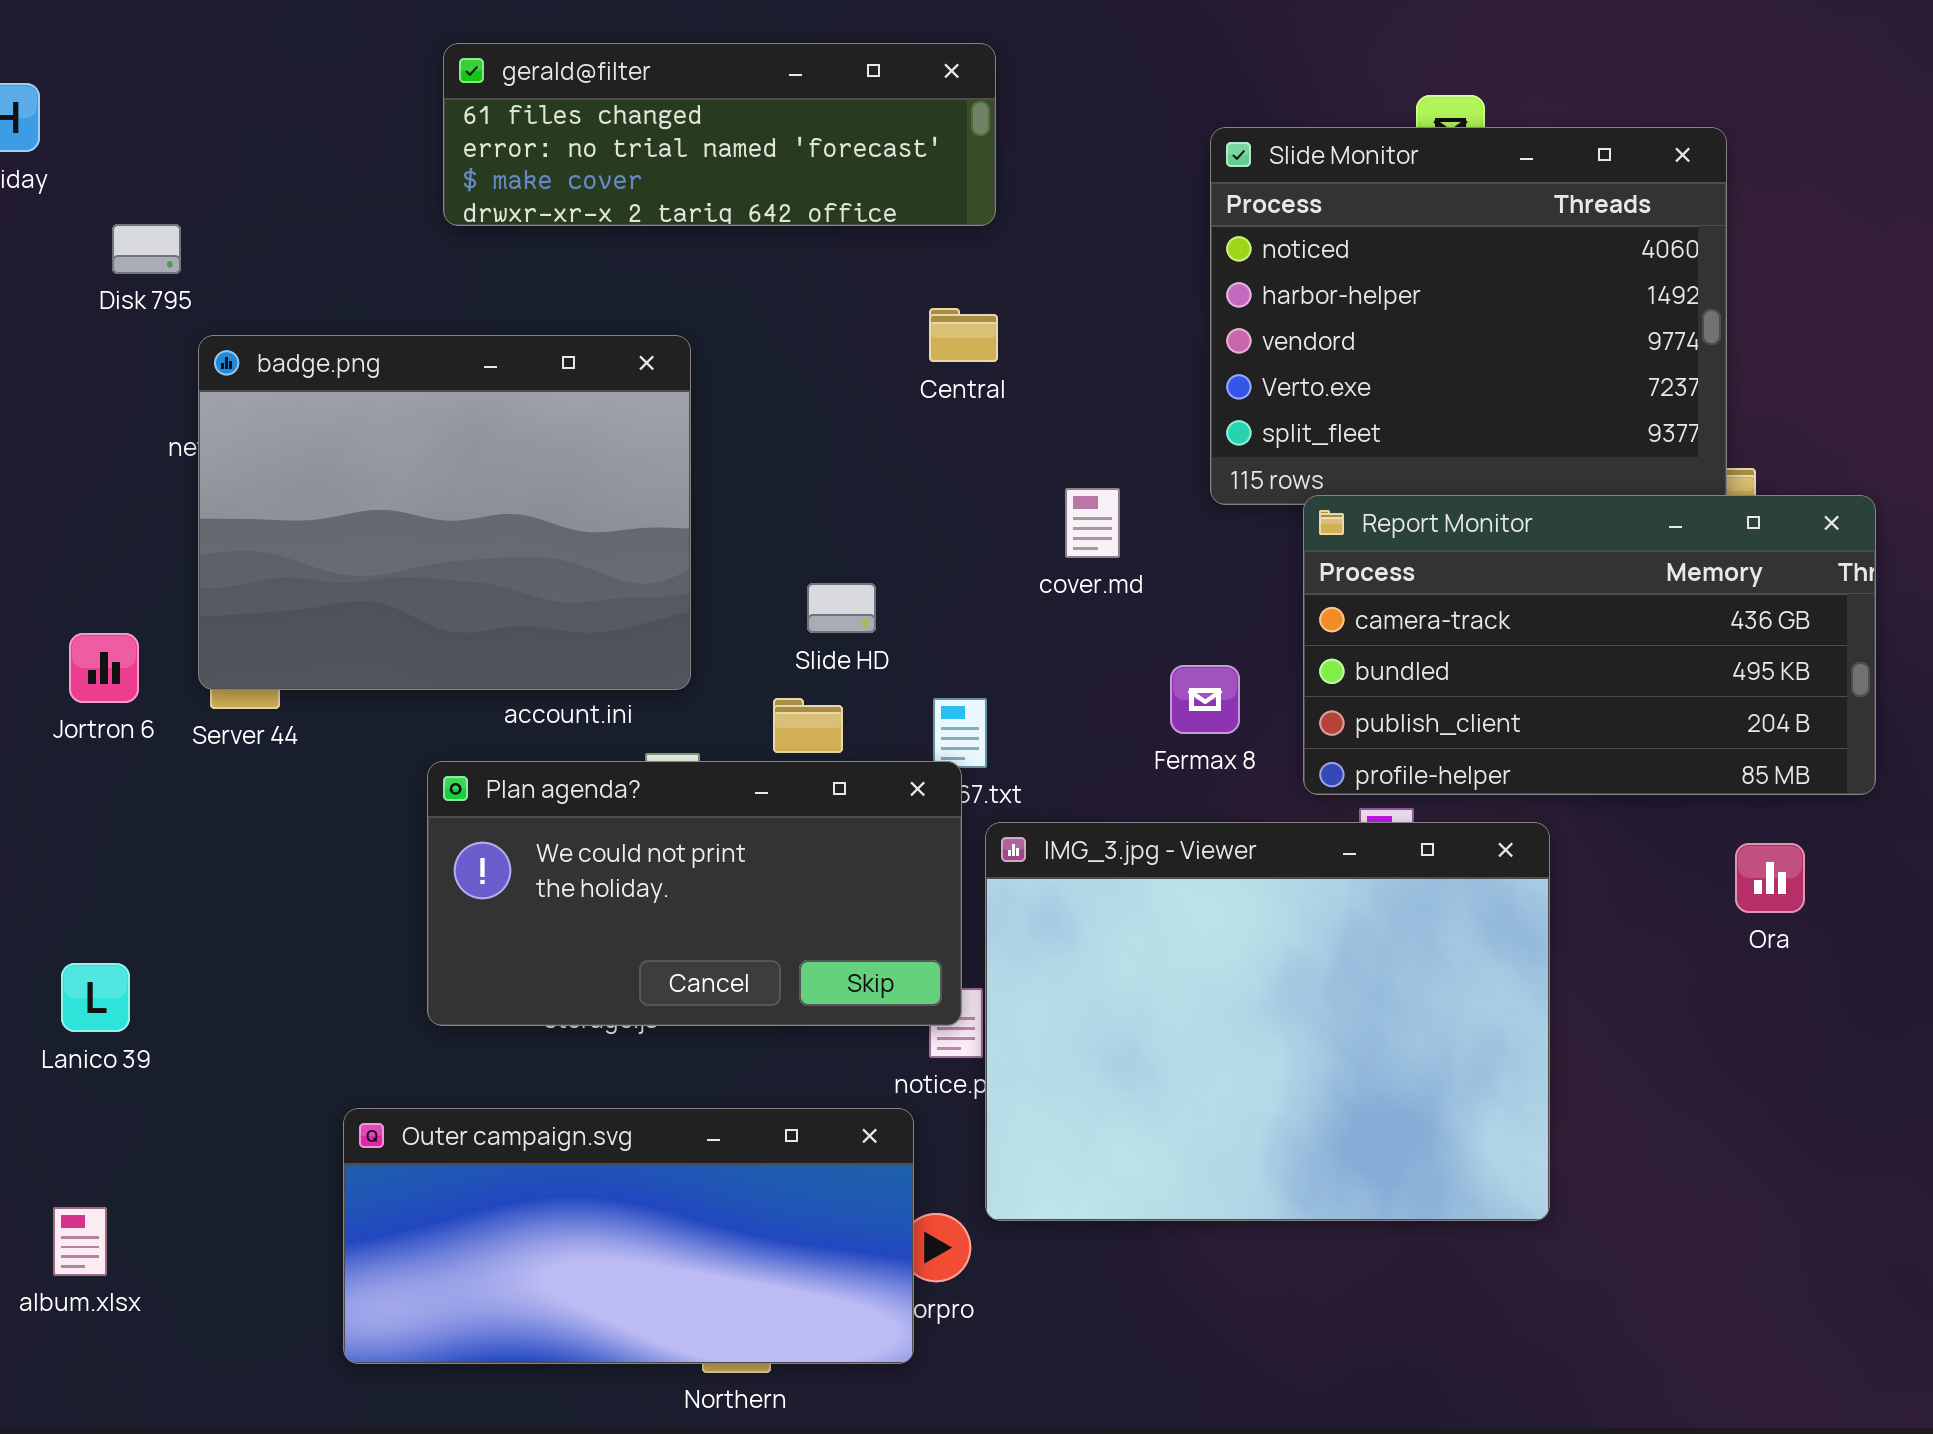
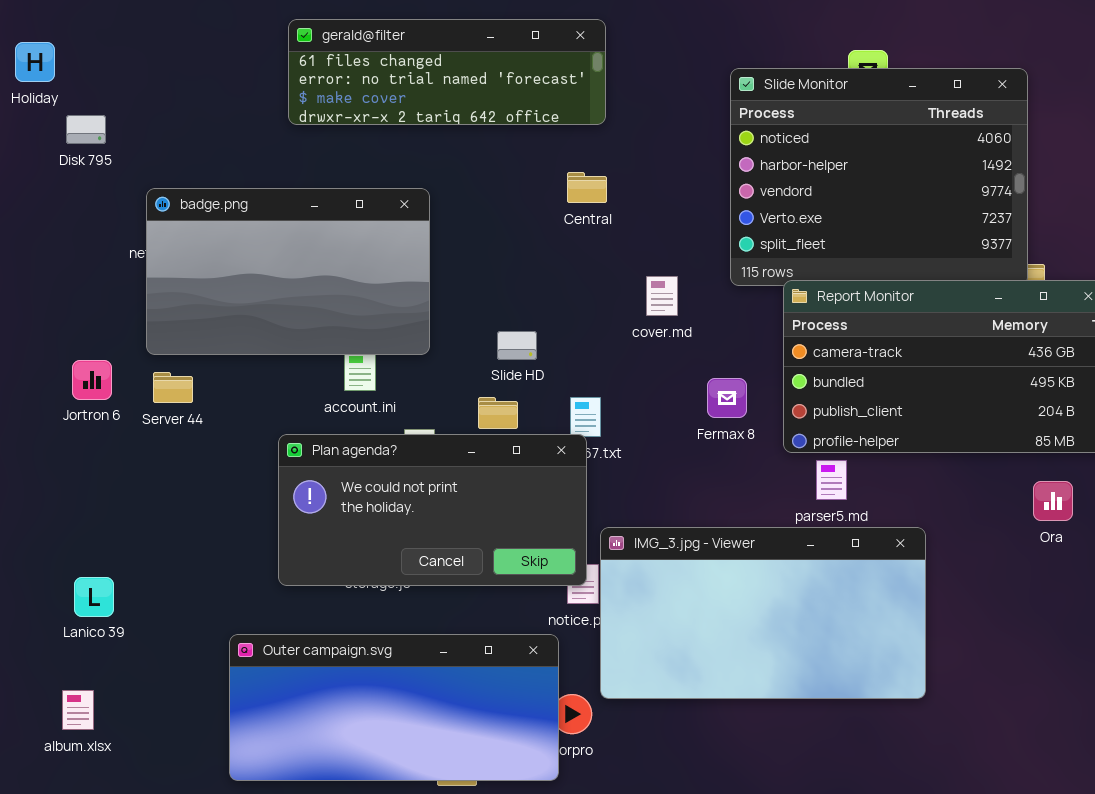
Disk 795: [112,224,181,274] -> [66,115,106,144], moved
badge.png: [198,335,691,690] -> [146,188,430,355], resized
IMG_3.jpg - Viewer: [985,822,1550,1221] -> [600,527,926,699], resized
Lanico 39: [61,963,130,1032] -> [74,577,114,617], moved

